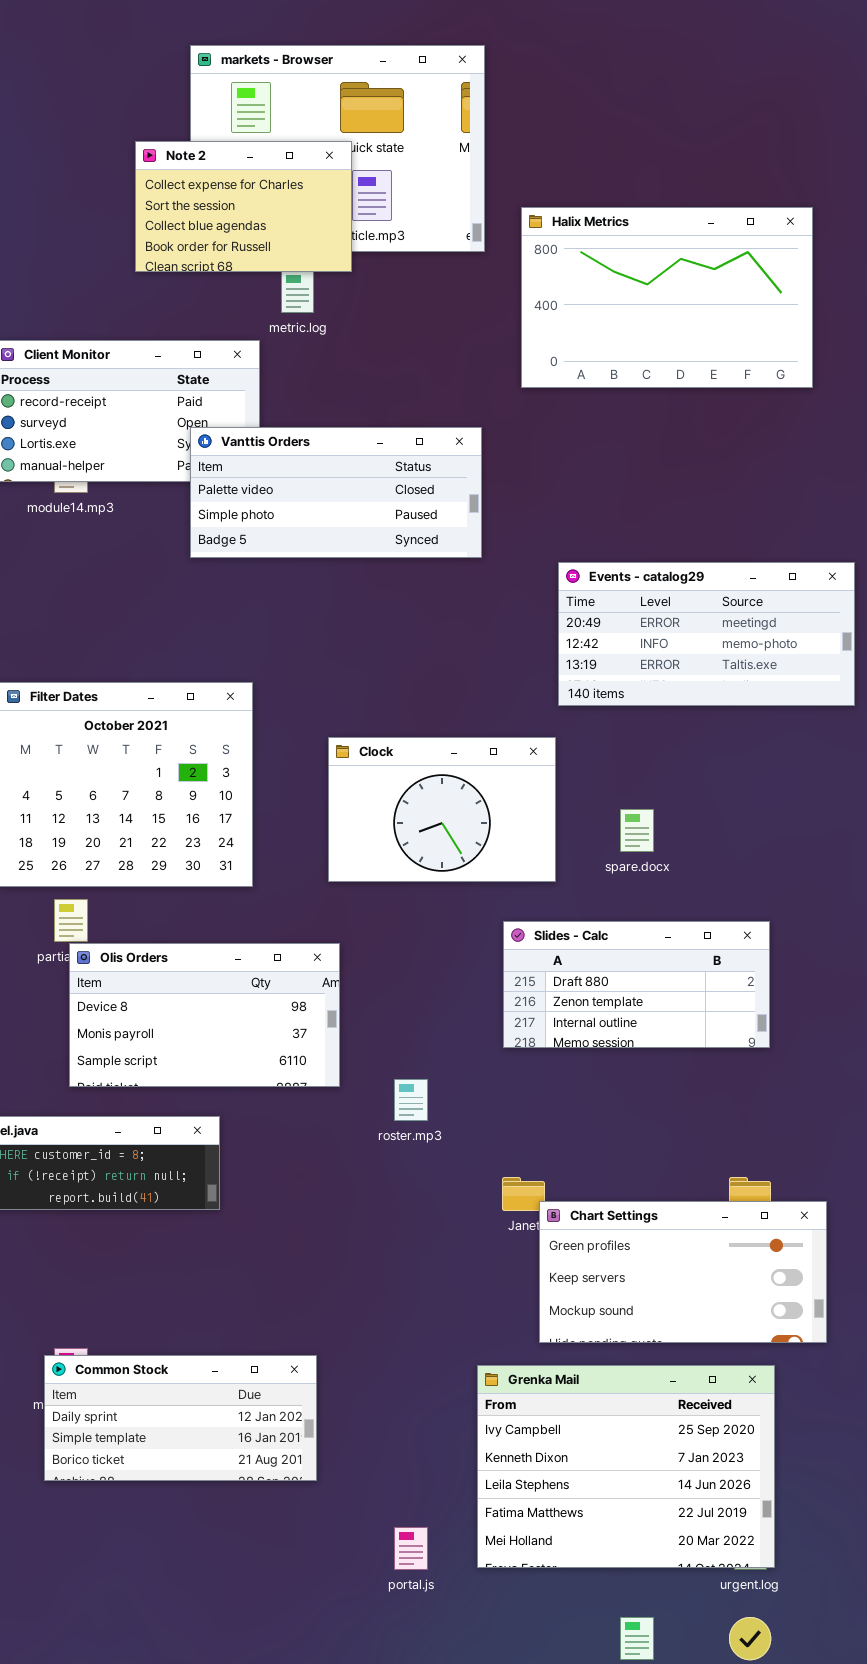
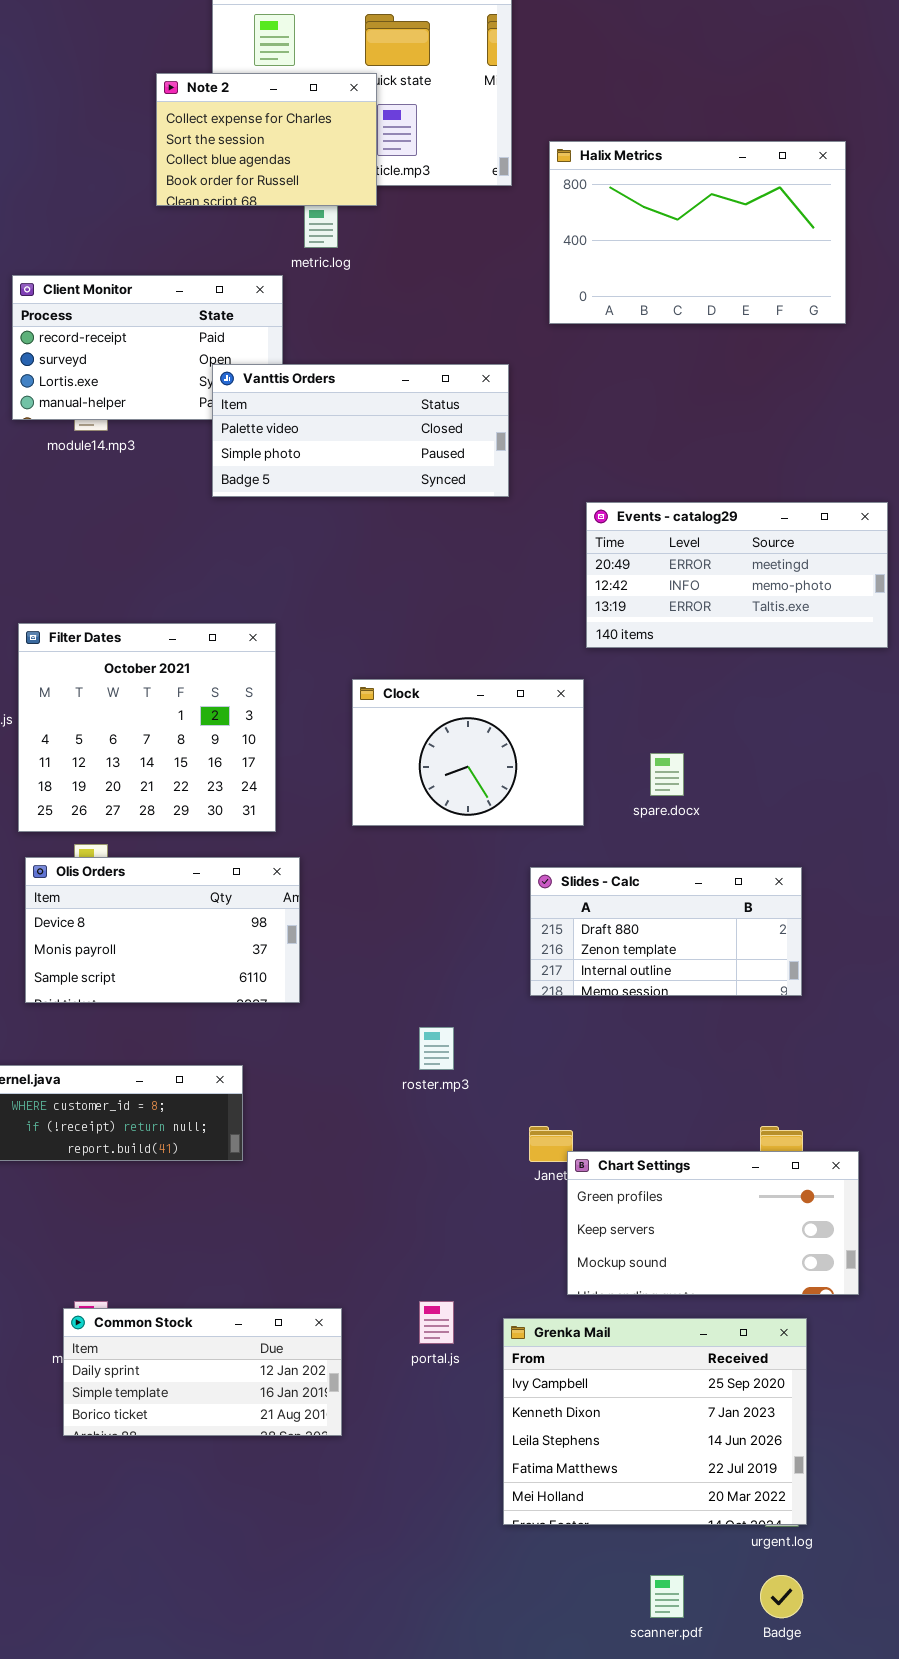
Olis Orders: [69,943,340,1087] -> [25,857,300,1003], moved
portal.js: [394,1527,428,1570] -> [419,1301,454,1344], moved

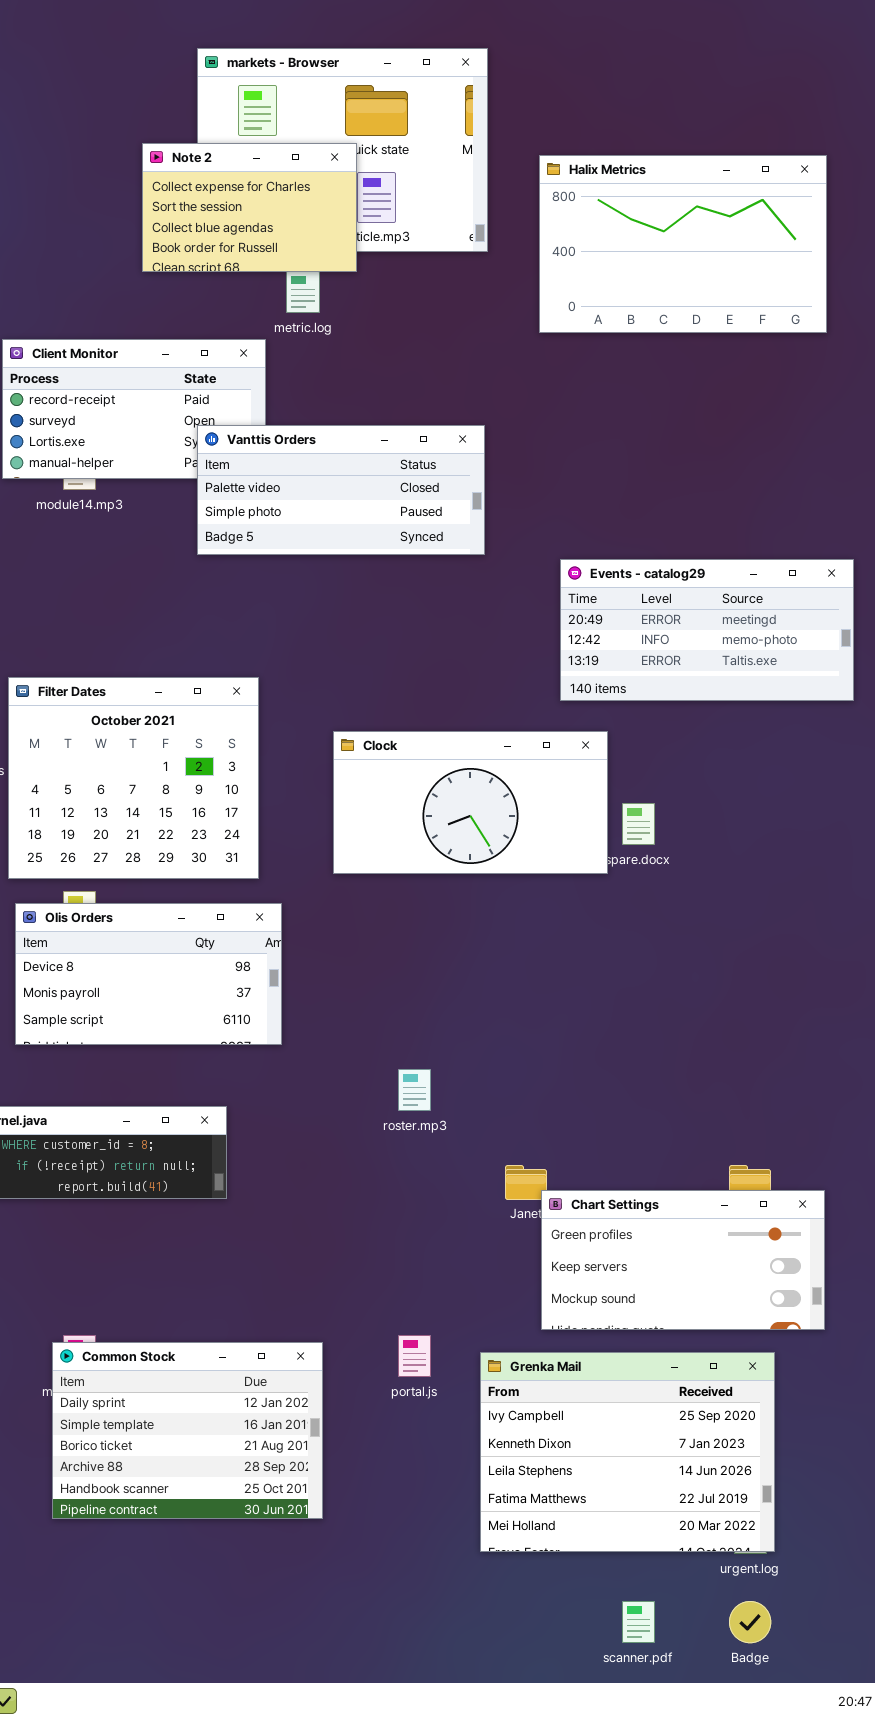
Halix Metrics: [549,141,846,324] -> [539,155,827,333], moved
Clock: [352,679,584,826] -> [333,731,608,874], resized
Slides - Calc: [530,867,802,996] -> none, closed
Common Stock: [63,1308,342,1436] -> [52,1342,323,1519], resized

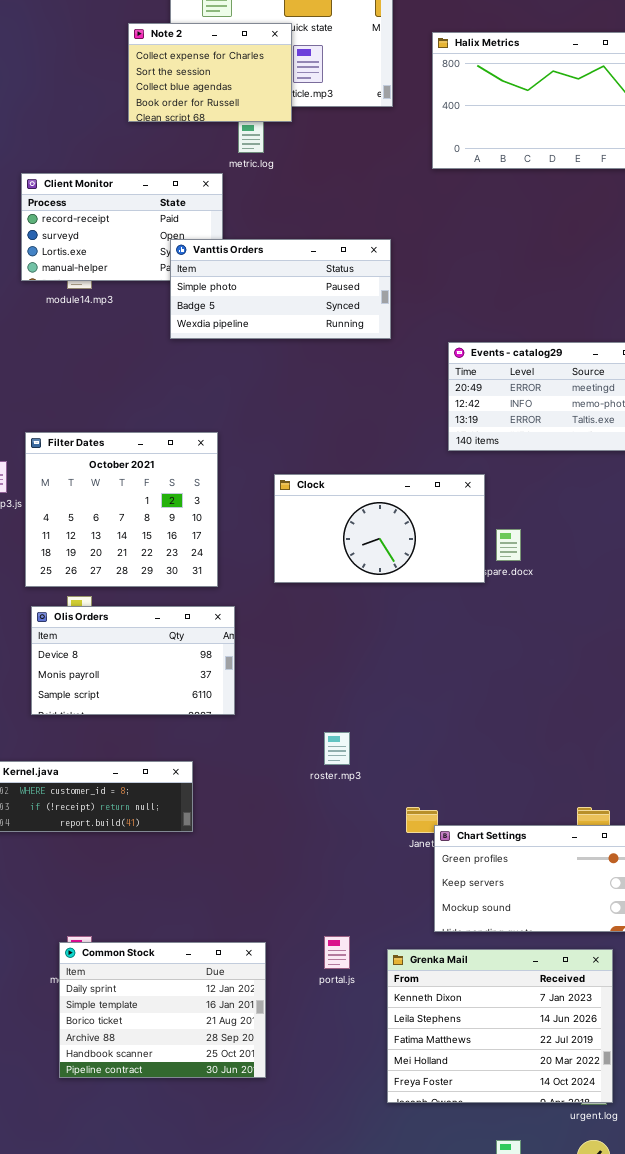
Vanttis Orders: [197,425,485,555] -> [170,239,391,339], scrolled down 1 row
Grenka Mail: [480,1352,775,1552] -> [387,949,613,1103], scrolled down 1 row

